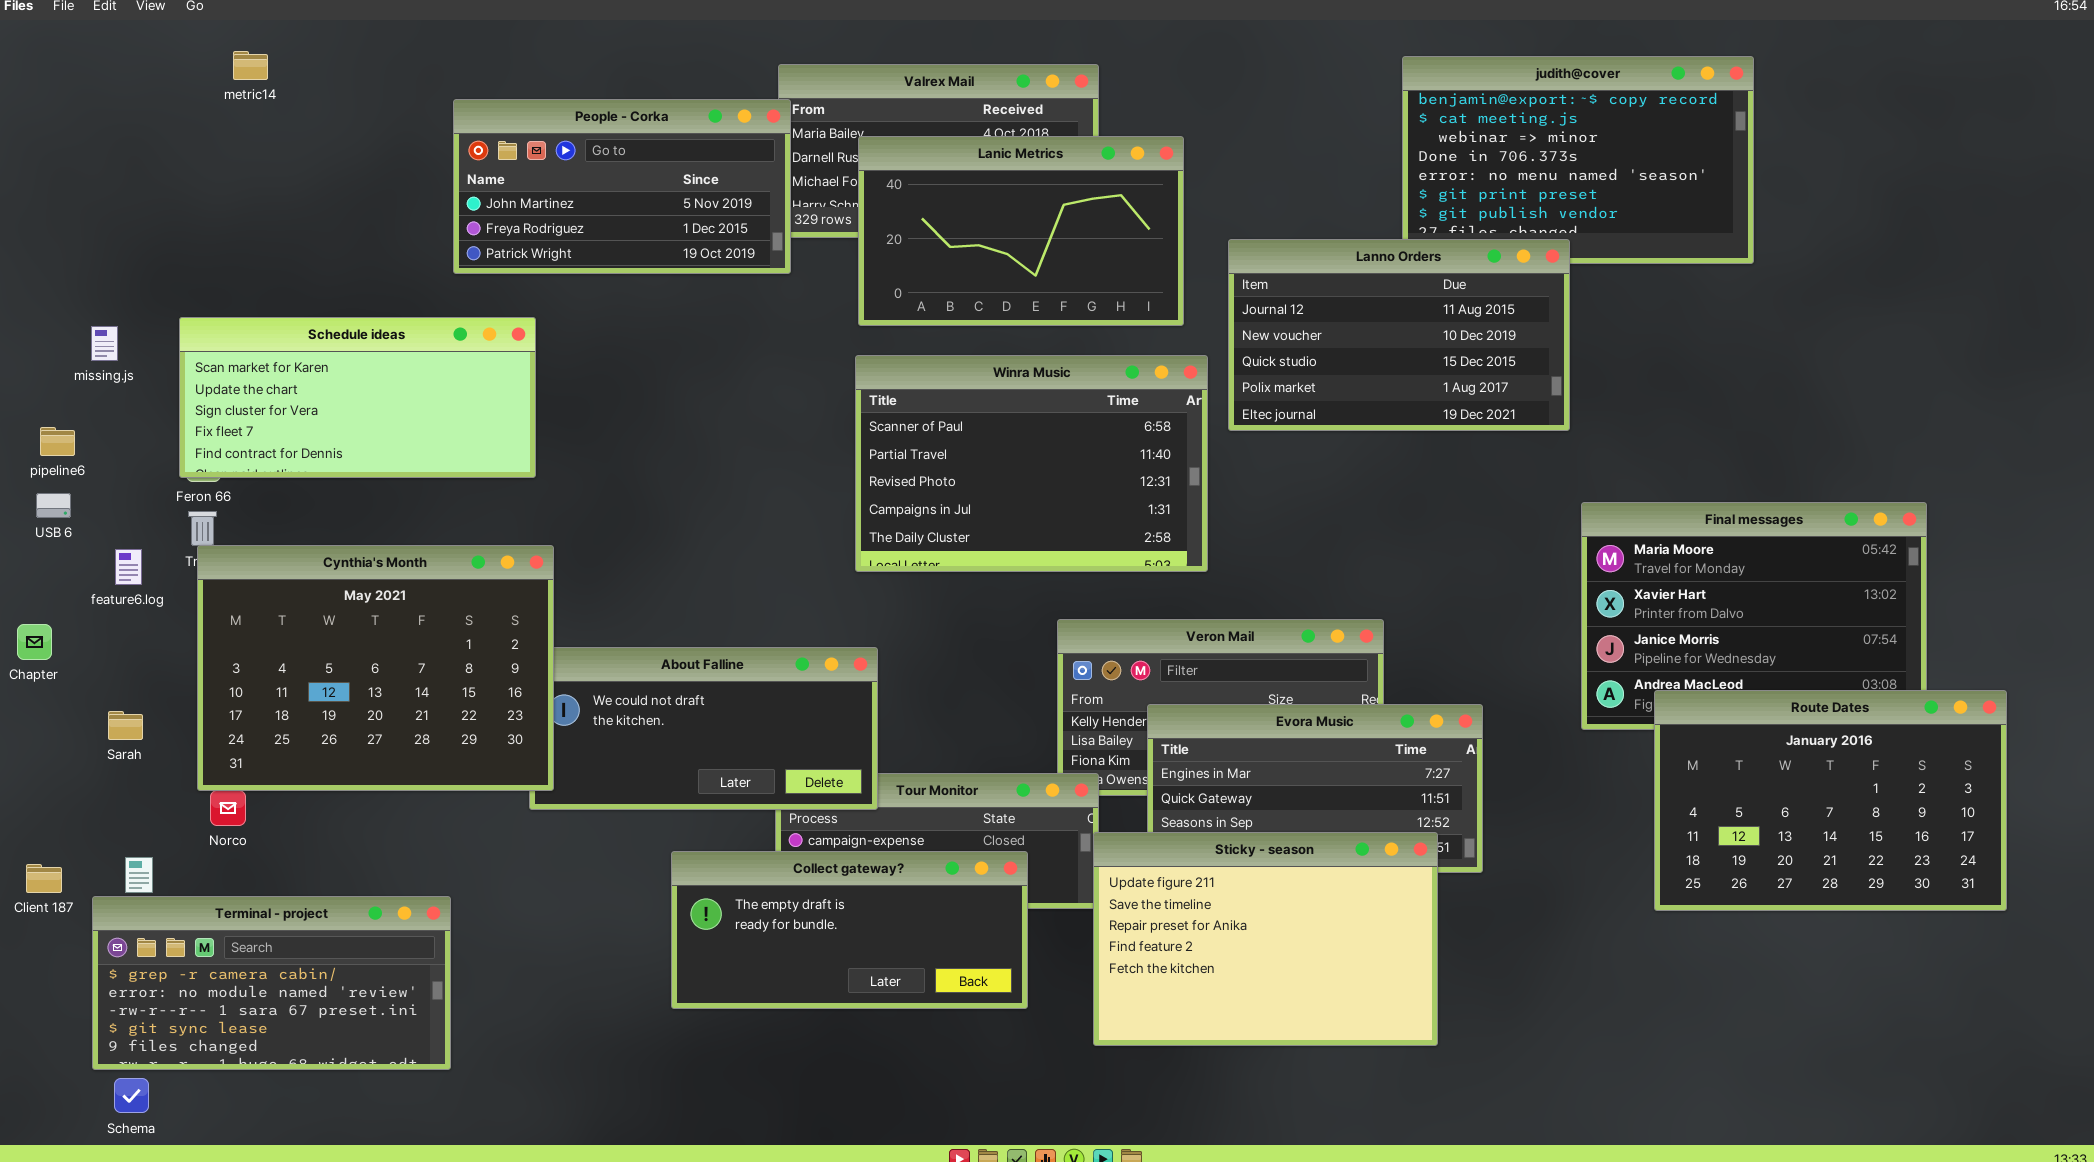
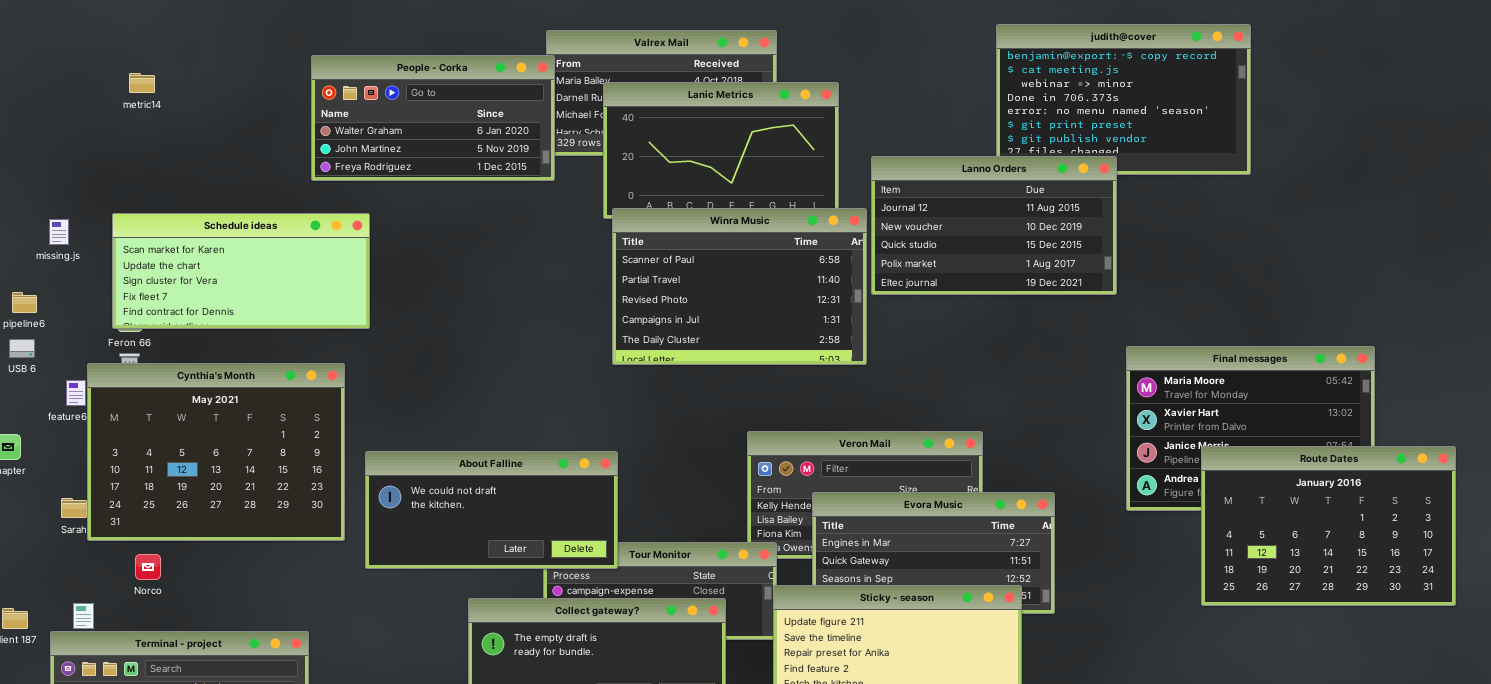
metric14: [233,51,268,80] -> [129,73,155,93], moved
People - Corka: [453,99,791,274] -> [311,55,555,181], scrolled up 1 row
Winra Music: [855,355,1208,572] -> [612,208,867,365], moved
Cynthia's Month: [197,545,554,791] -> [87,363,345,541], moved
Route Dates: [1654,690,2007,911] -> [1201,446,1456,606], moved

